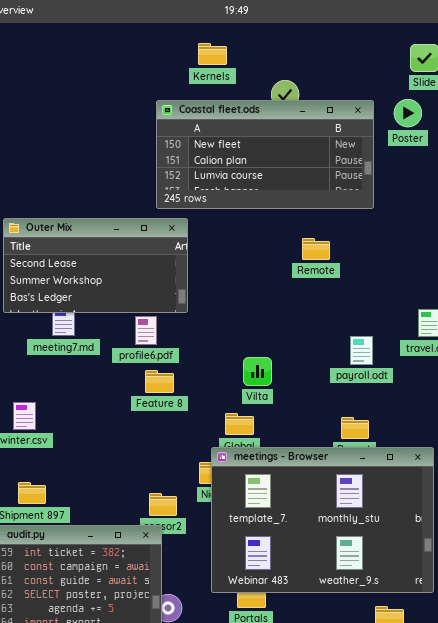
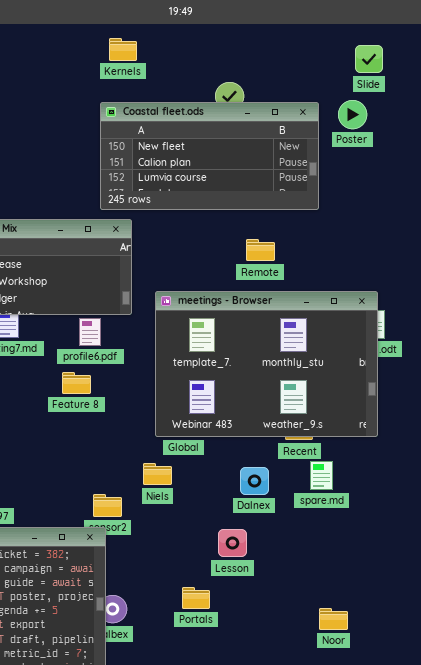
Kernels: [198,43,227,65] -> [109,38,137,61], moved
Feature 8: [145,370,174,393] -> [62,372,91,394], moved
meetings - Browser: [211,447,434,593] -> [155,291,378,437], moved

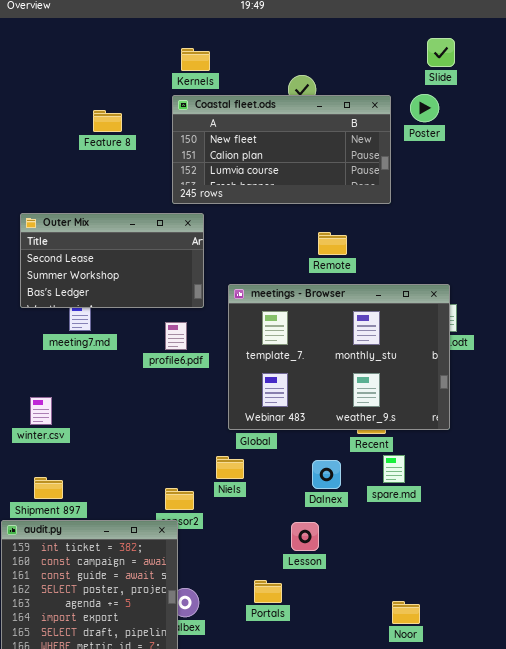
Kernels: [109,38,137,61] -> [181,48,210,71], moved
profile6.pdf: [79,318,101,346] -> [165,322,187,350], moved
Feature 8: [62,372,91,394] -> [93,110,122,132], moved

